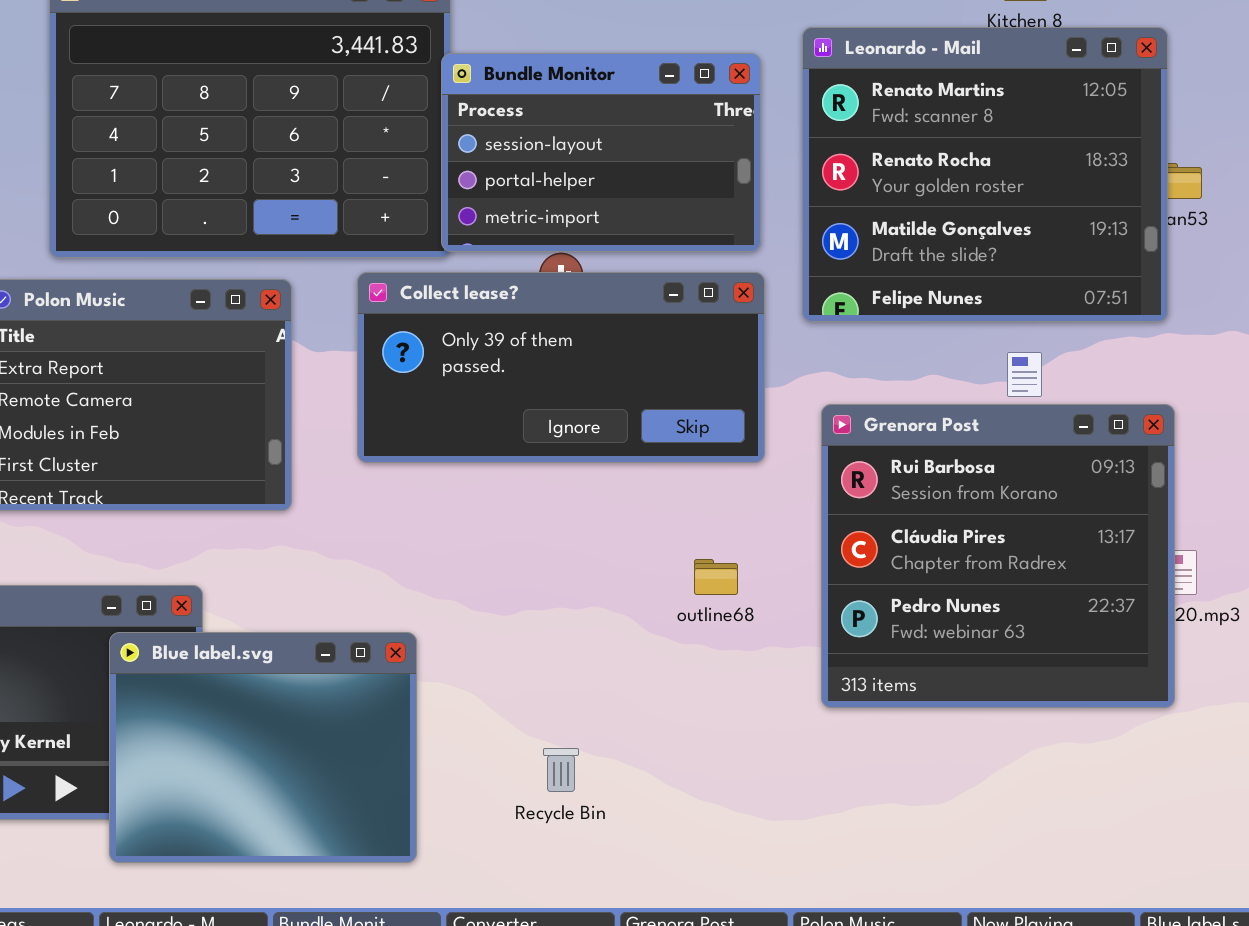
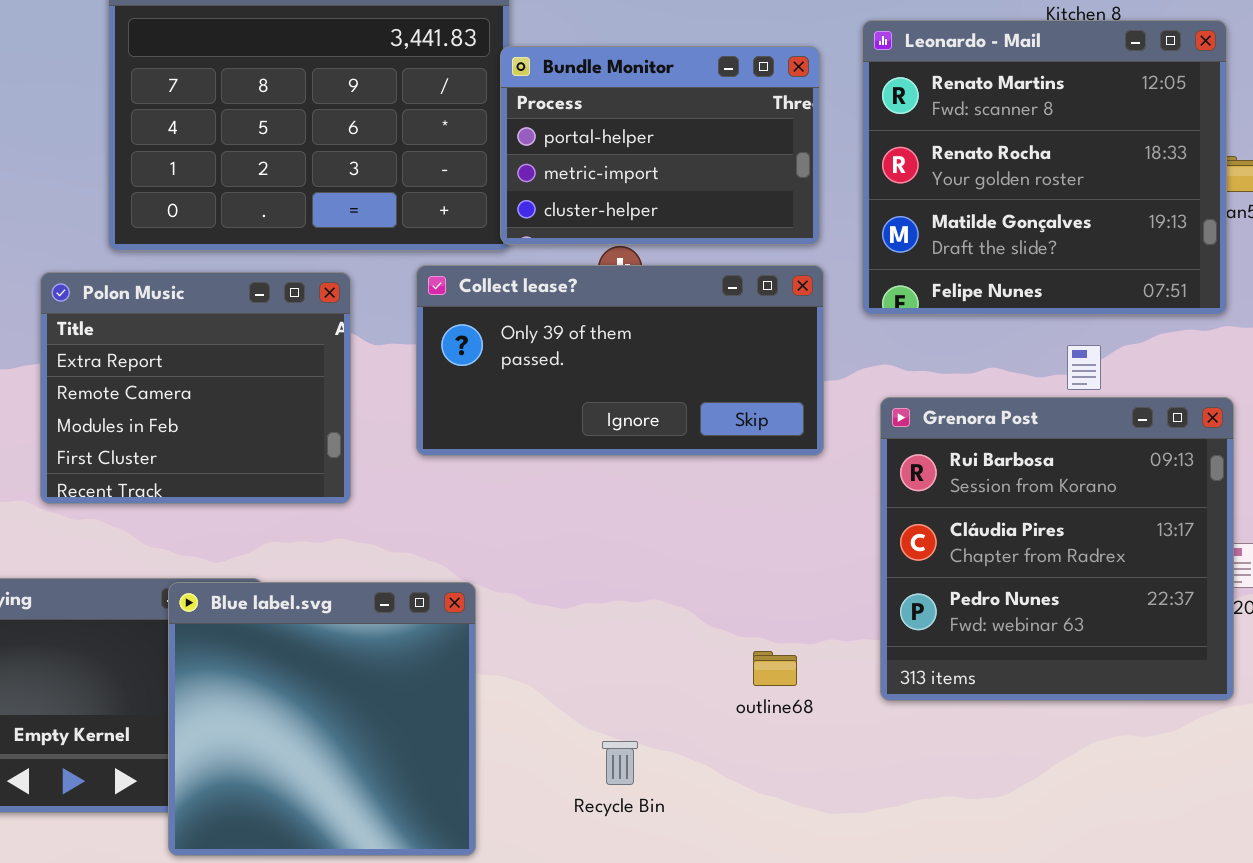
Bundle Monitor: [441,53,761,252] -> [500,46,820,245], scrolled down 1 row
outline68: [694,559,738,595] -> [753,651,797,686], moved
Blue label.svg: [109,632,417,863] -> [168,582,476,856], resized

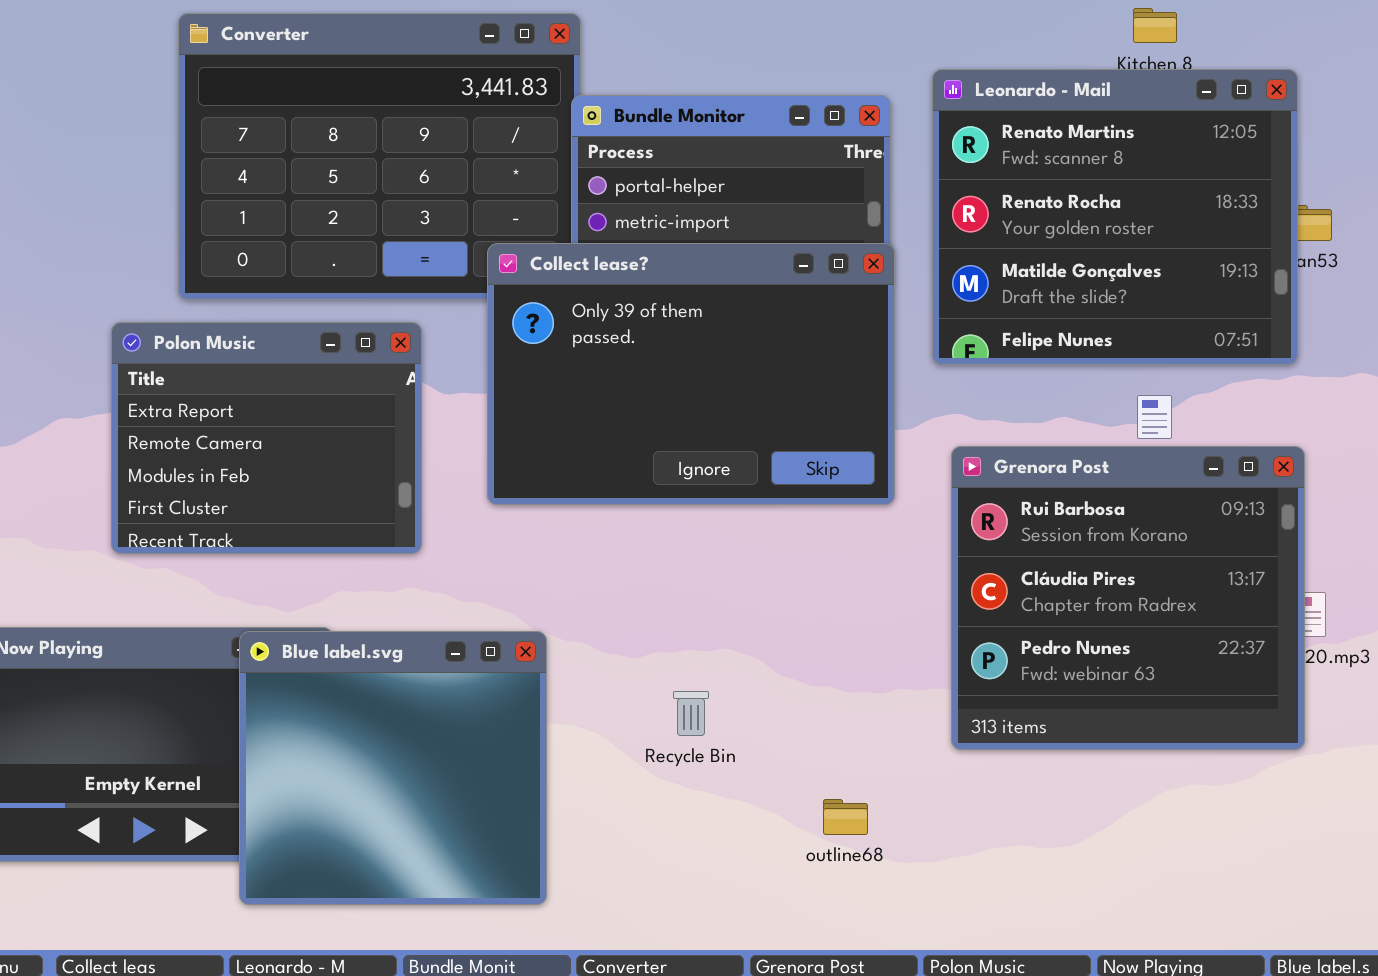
Collect lease?: [416,265,824,456] -> [487,243,895,505], resized
outline68: [753,651,797,686] -> [823,799,868,835], moved
Recycle Bin: [602,741,638,785] -> [673,691,709,736], moved

